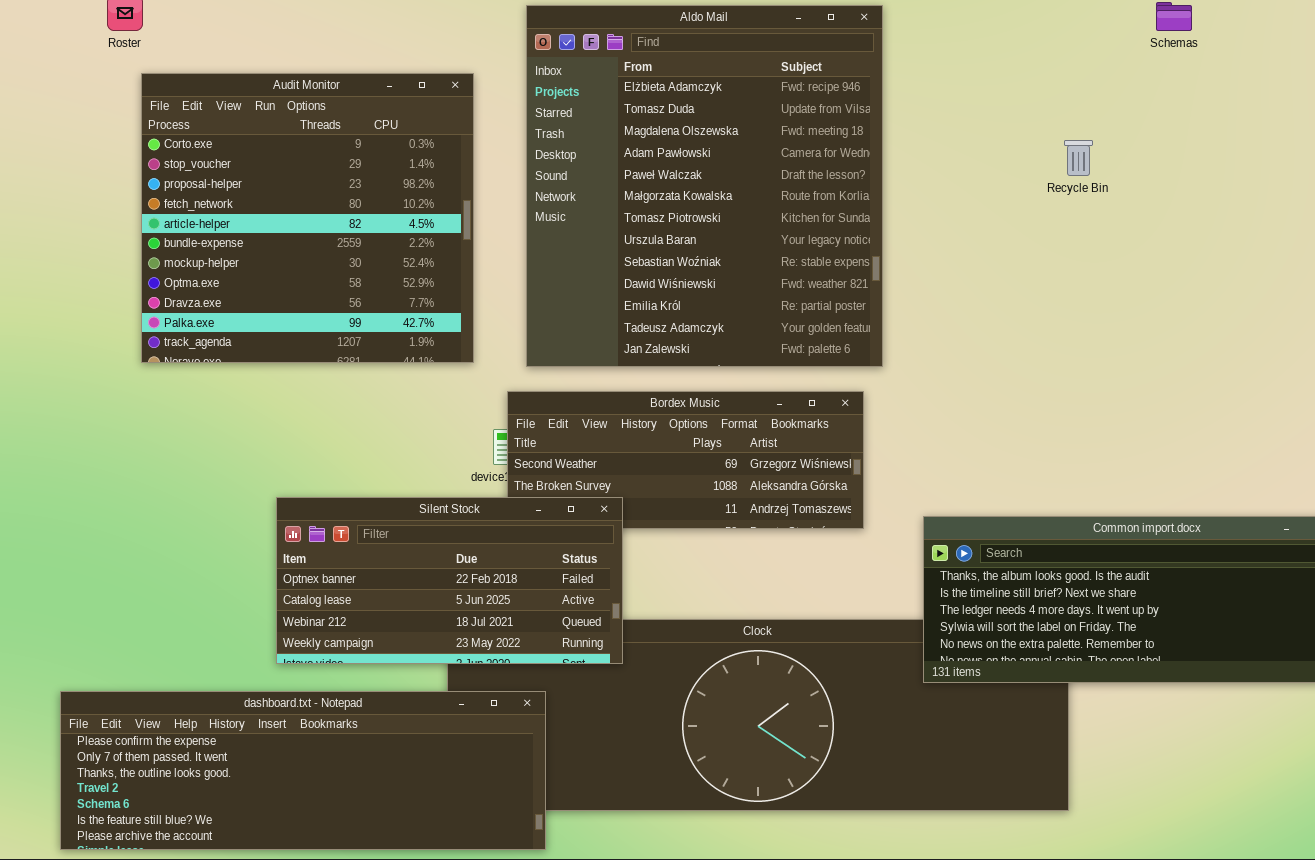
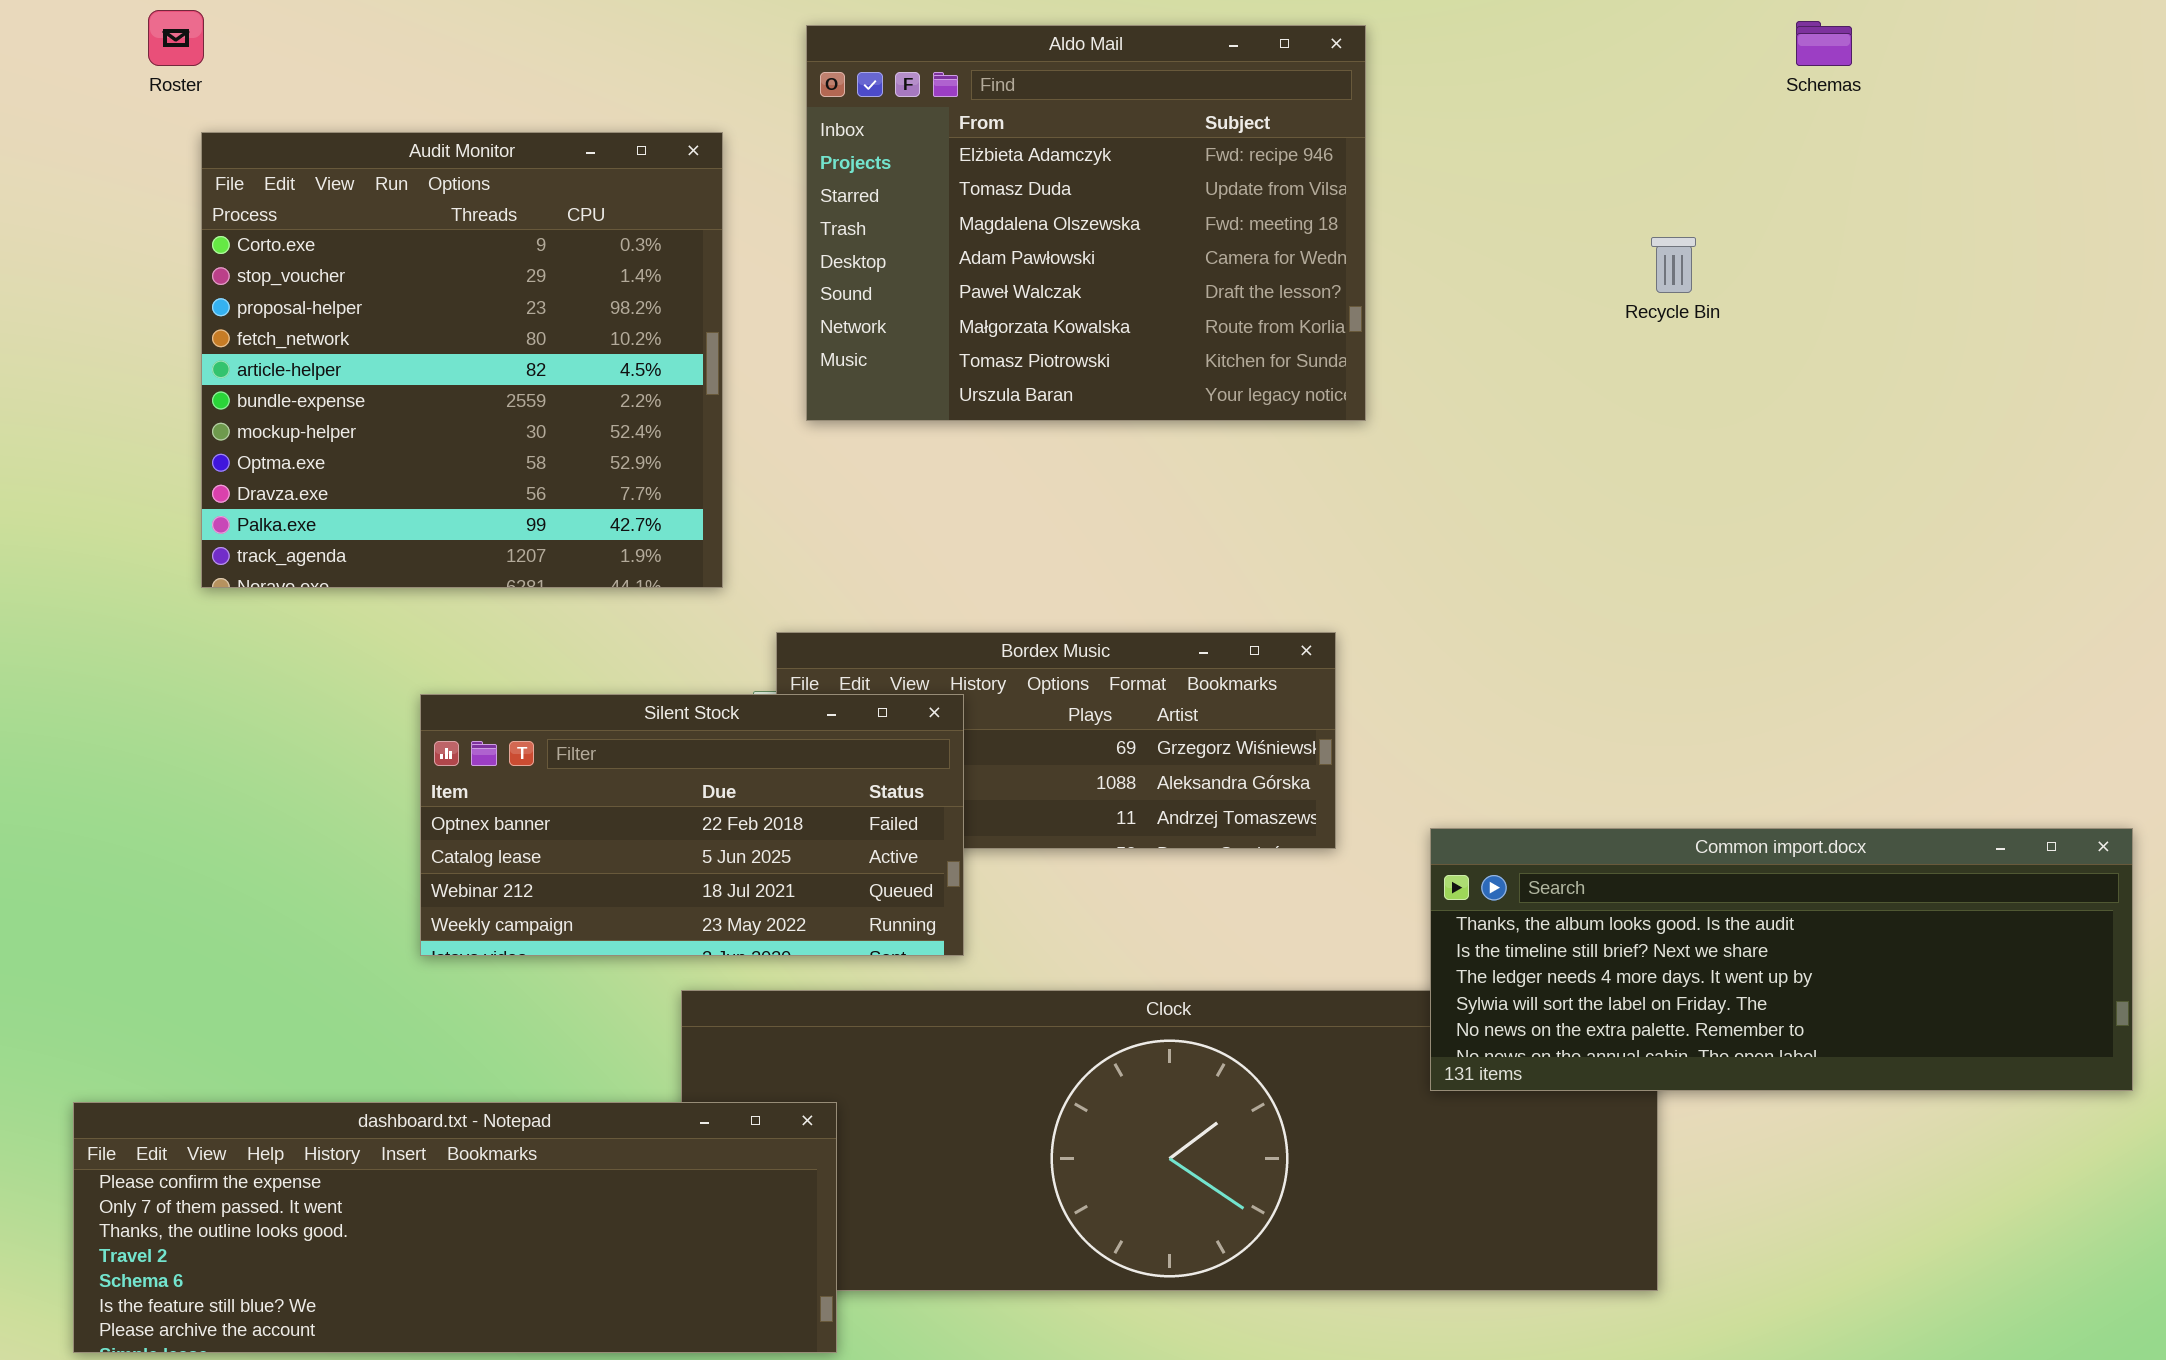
Aldo Mail: [526,5,883,367] -> [806,25,1366,421], resized
Silent Stock: [276,497,623,664] -> [420,694,964,956], moved

